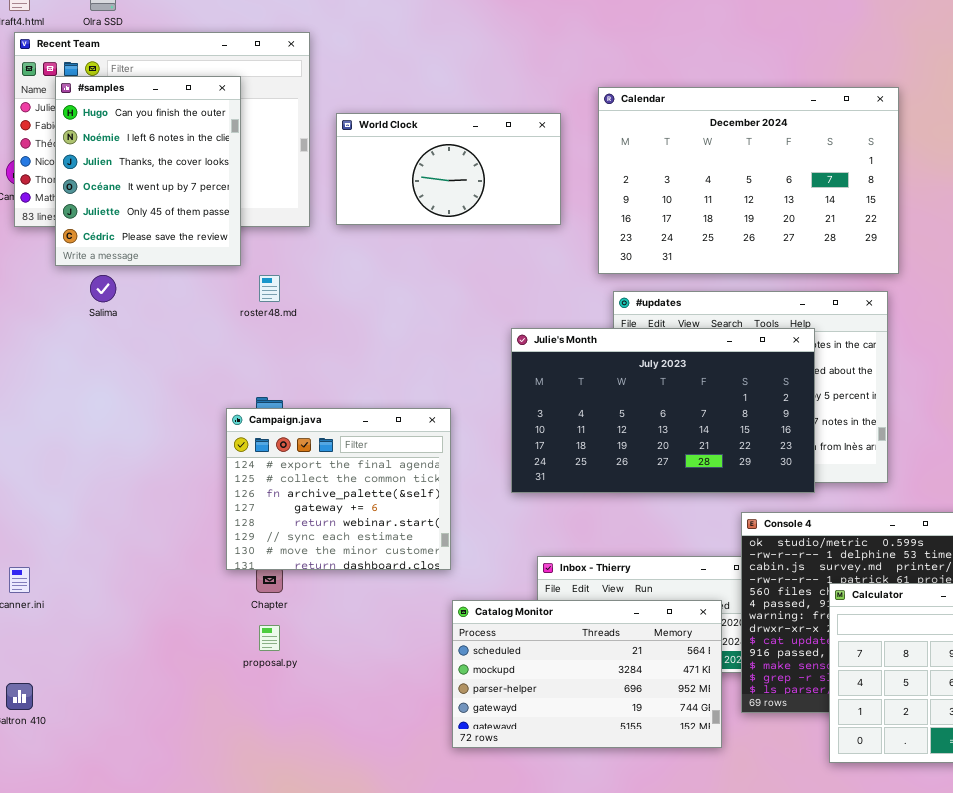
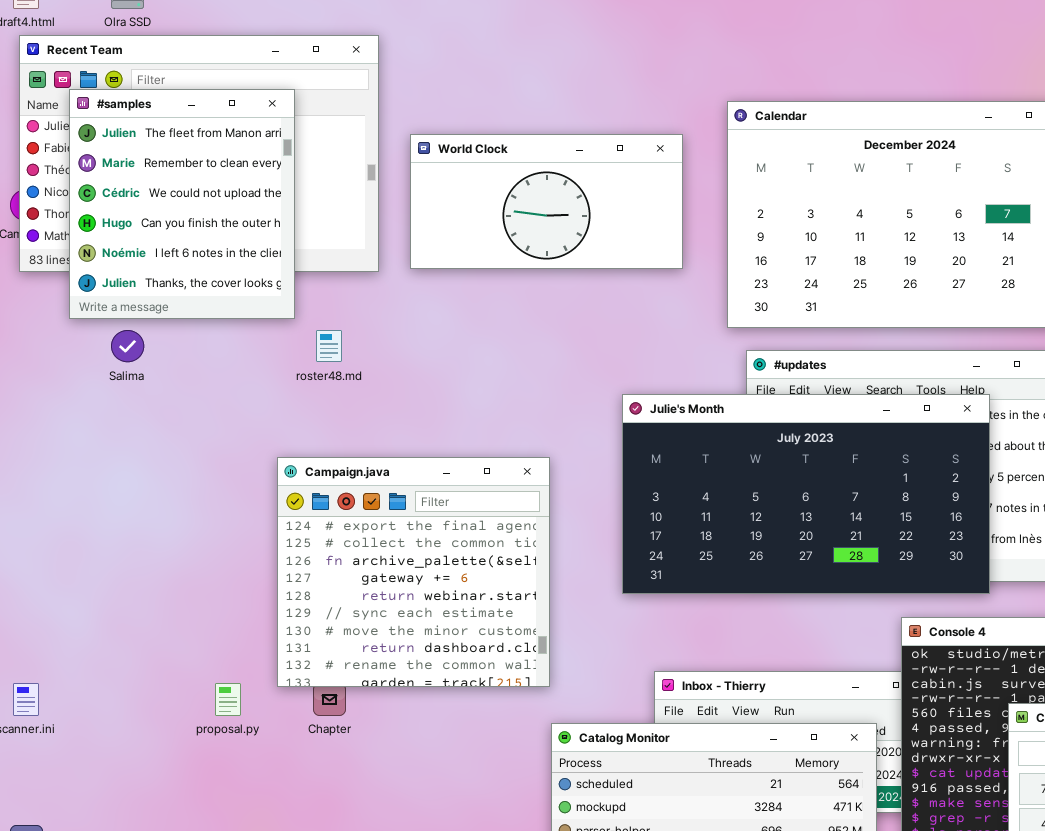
#samples: [55,76,241,266] -> [69,89,295,319], scrolled up 3 rows
Campaign.java: [226,408,451,570] -> [277,457,550,687], resized
proposal.py: [259,625,280,651] -> [215,683,241,716], moved

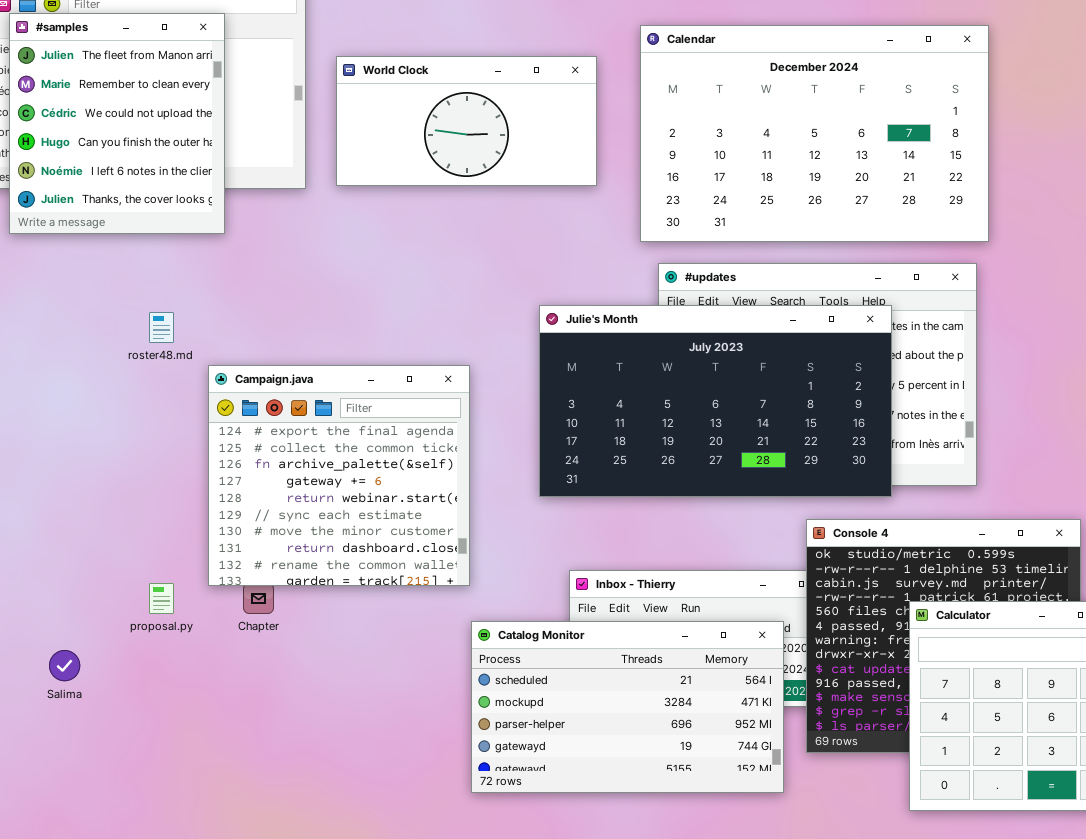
Salima: [111,330,144,362] -> [49,650,80,681], moved
roster48.md: [316,330,342,362] -> [149,312,174,343], moved

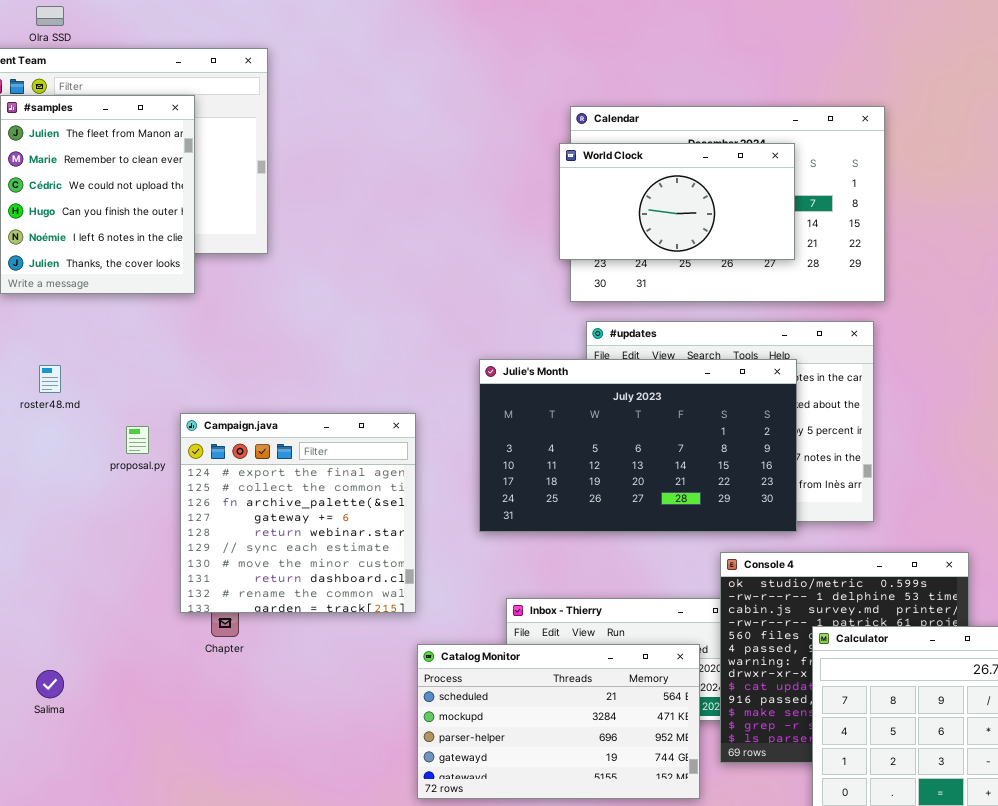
World Clock: [336,56,597,186] -> [559,143,795,260], moved
roster48.md: [149,312,174,343] -> [39,365,61,393], moved
proposal.py: [149,583,174,614] -> [126,426,149,454], moved

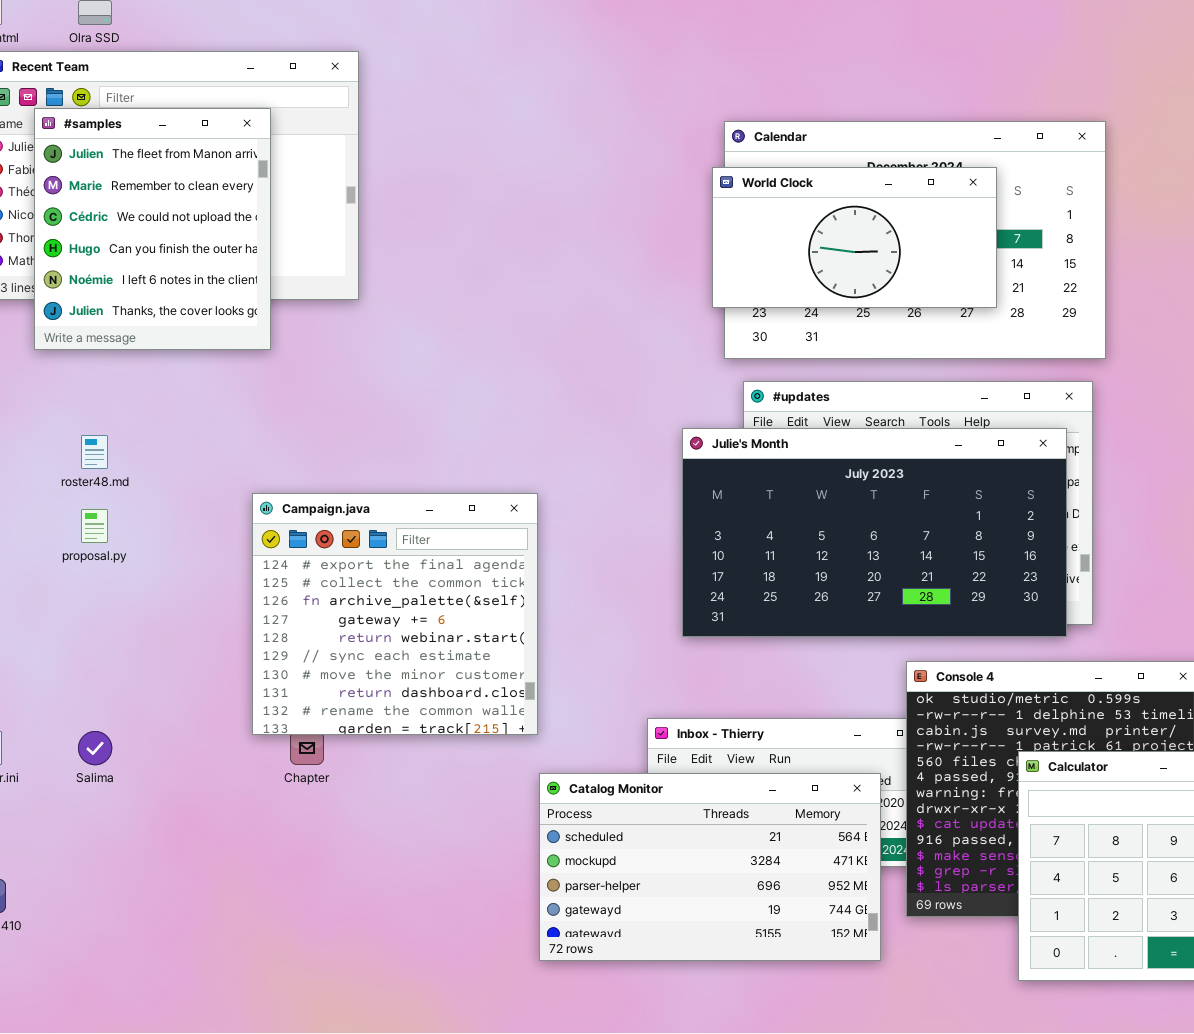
Julie's Month: [479,359,797,532] -> [682,428,1067,637], moved
proposal.py: [126,426,149,454] -> [81,509,108,543], moved
Salima: [36,670,64,698] -> [78,731,112,765], moved

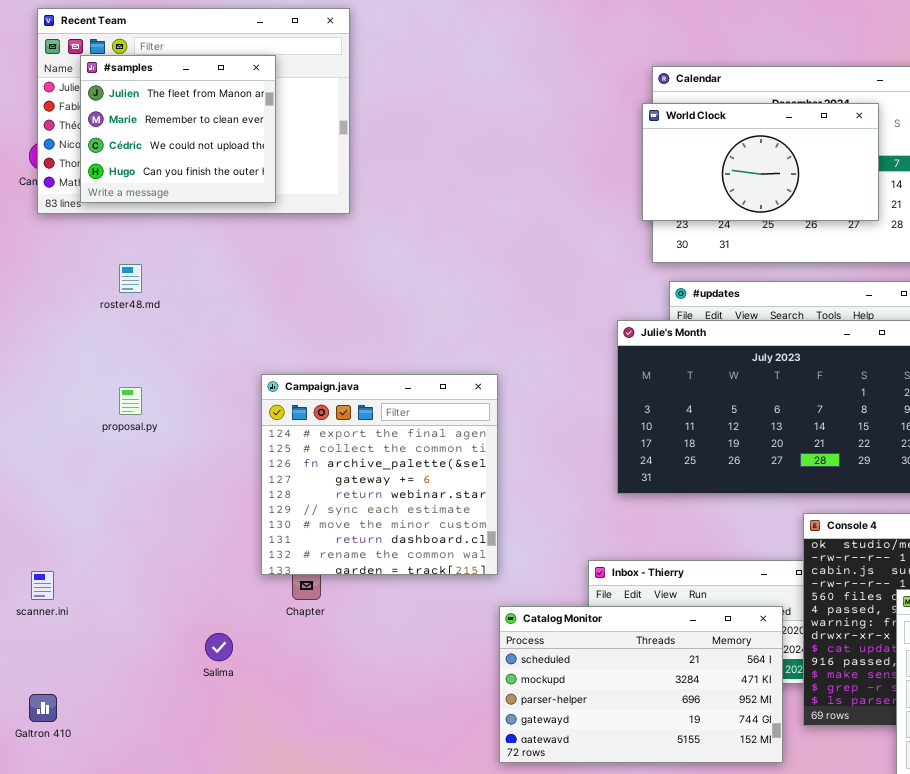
#samples: [34,108,271,350] -> [80,55,276,203], resized
roster48.md: [81,435,108,469] -> [119,264,142,293], moved
Salima: [78,731,112,765] -> [205,633,233,661], moved

